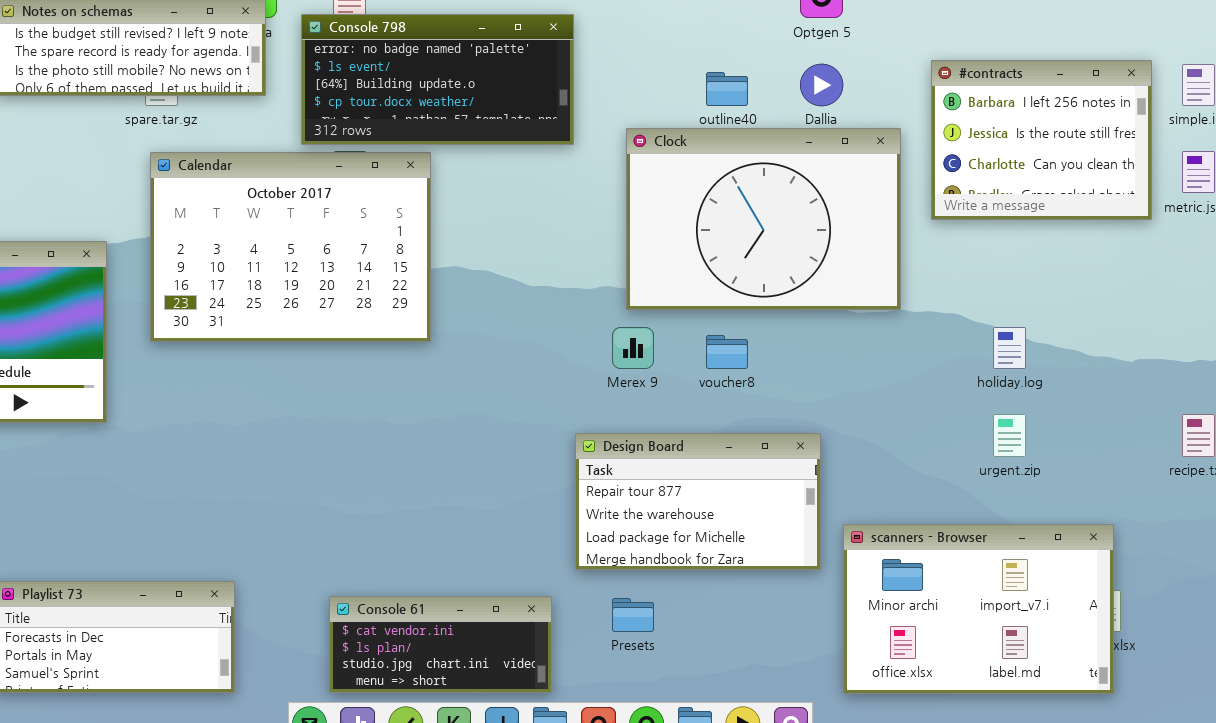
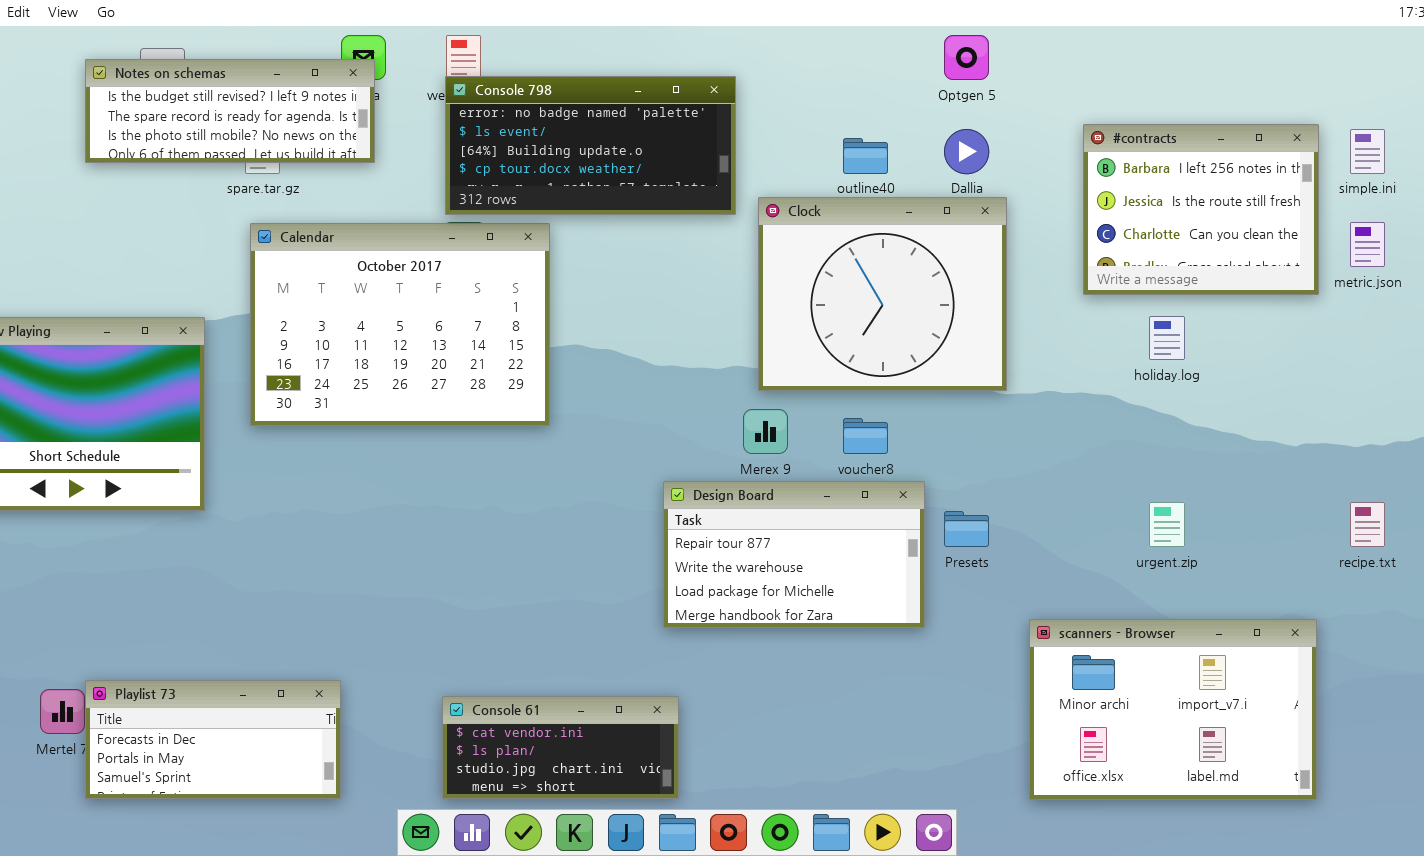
Console 798: [301,14,574,145] -> [445,76,736,215], moved
Clock: [626,128,901,310] -> [758,197,1007,391], resized
holiday.log: [993,327,1026,369] -> [1149,316,1185,360], moved
Design Board: [575,433,821,570] -> [663,481,925,628], moved
scanners - Browser: [843,524,1114,694] -> [1029,619,1317,800], moved
Presets: [612,598,654,632] -> [944,511,989,547], moved

